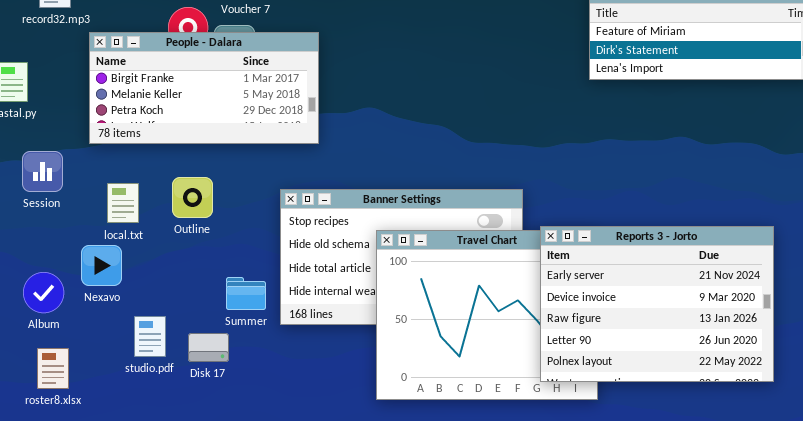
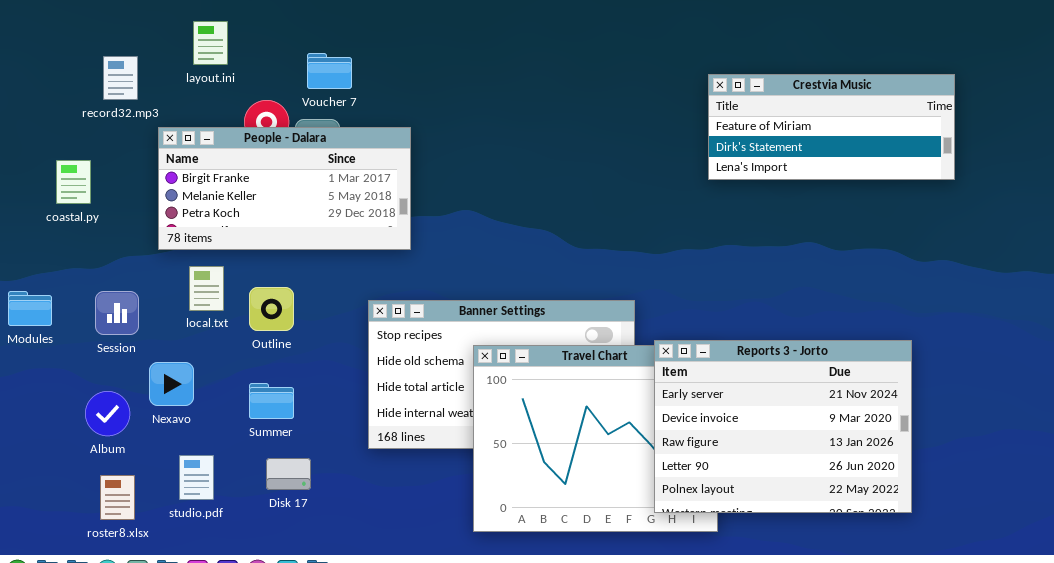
Session: [22,151,63,192] -> [95,291,139,335], moved
local.txt: [107,183,139,223] -> [189,266,224,311], moved
Summer: [226,277,266,310] -> [249,383,294,419], moved
studio.pdf: [134,316,166,357] -> [179,455,214,500], moved

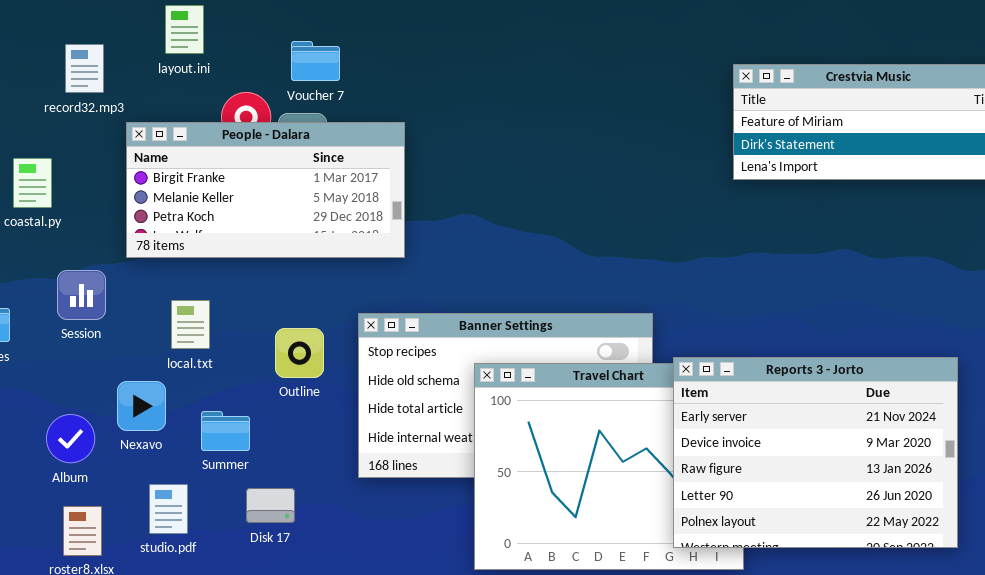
local.txt: [189,266,224,311] -> [171,300,210,349], moved
Outline: [249,287,294,331] -> [275,328,324,378], moved
Session: [95,291,139,335] -> [57,270,106,320], moved
Summer: [249,383,294,419] -> [201,411,250,451], moved

